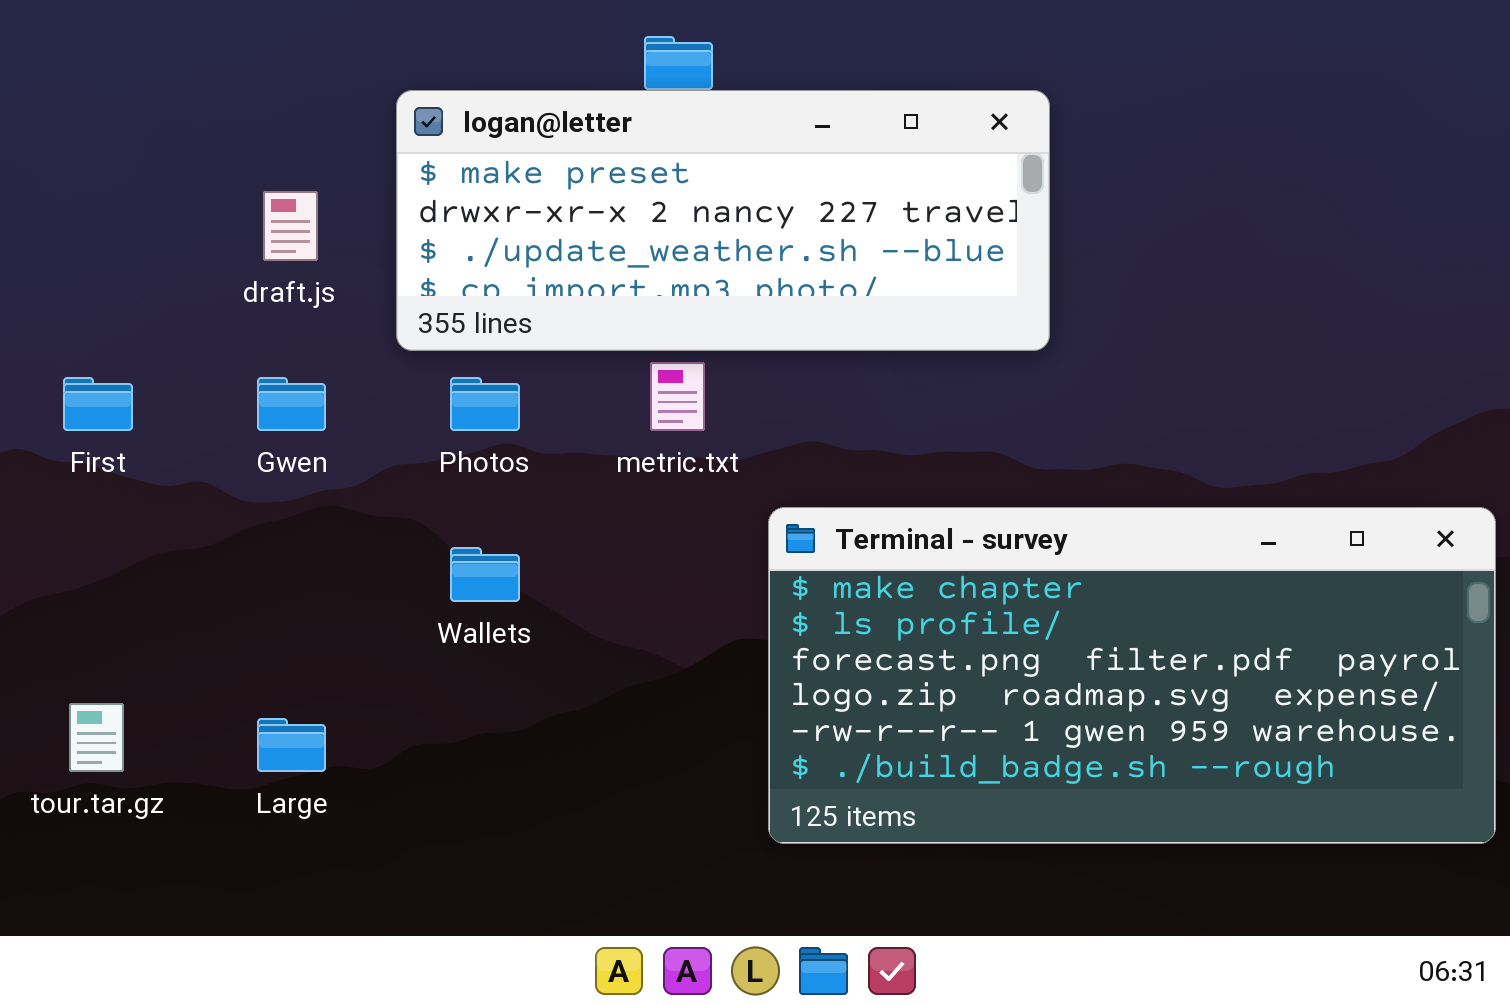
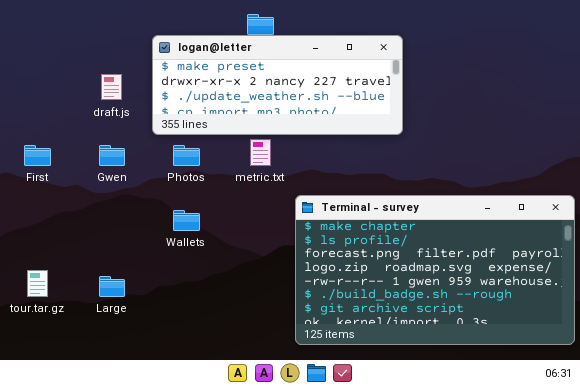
Terminal - survey: [768,507,1496,844] -> [295,195,575,345], resized

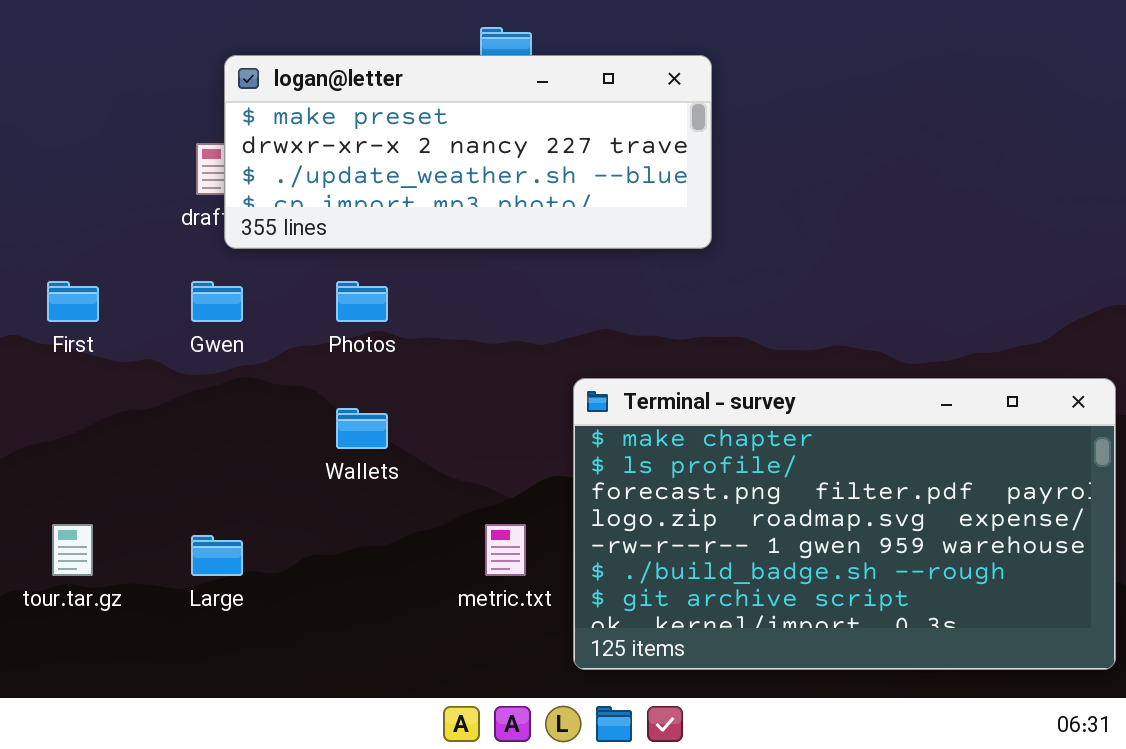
logan@letter: [152,35,403,135] -> [224,55,712,249], moved
metric.txt: [250,139,271,166] -> [485,524,526,576], moved

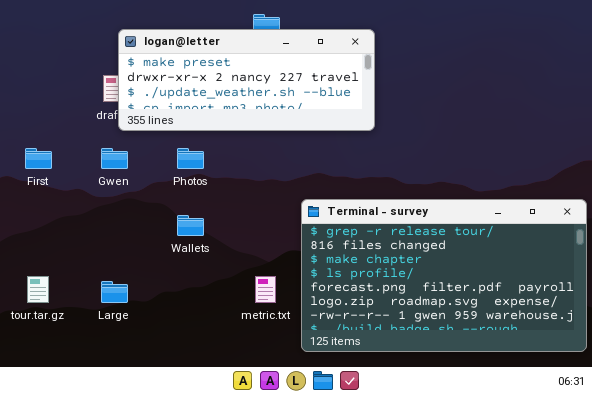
Terminal - survey: [573,378,1116,670] -> [301,199,587,352], scrolled up 2 rows

